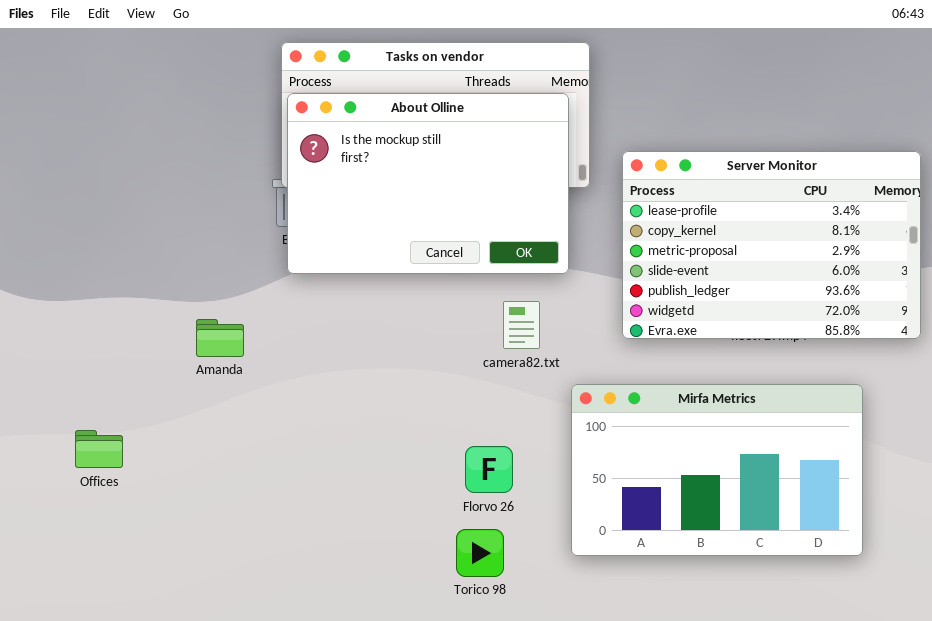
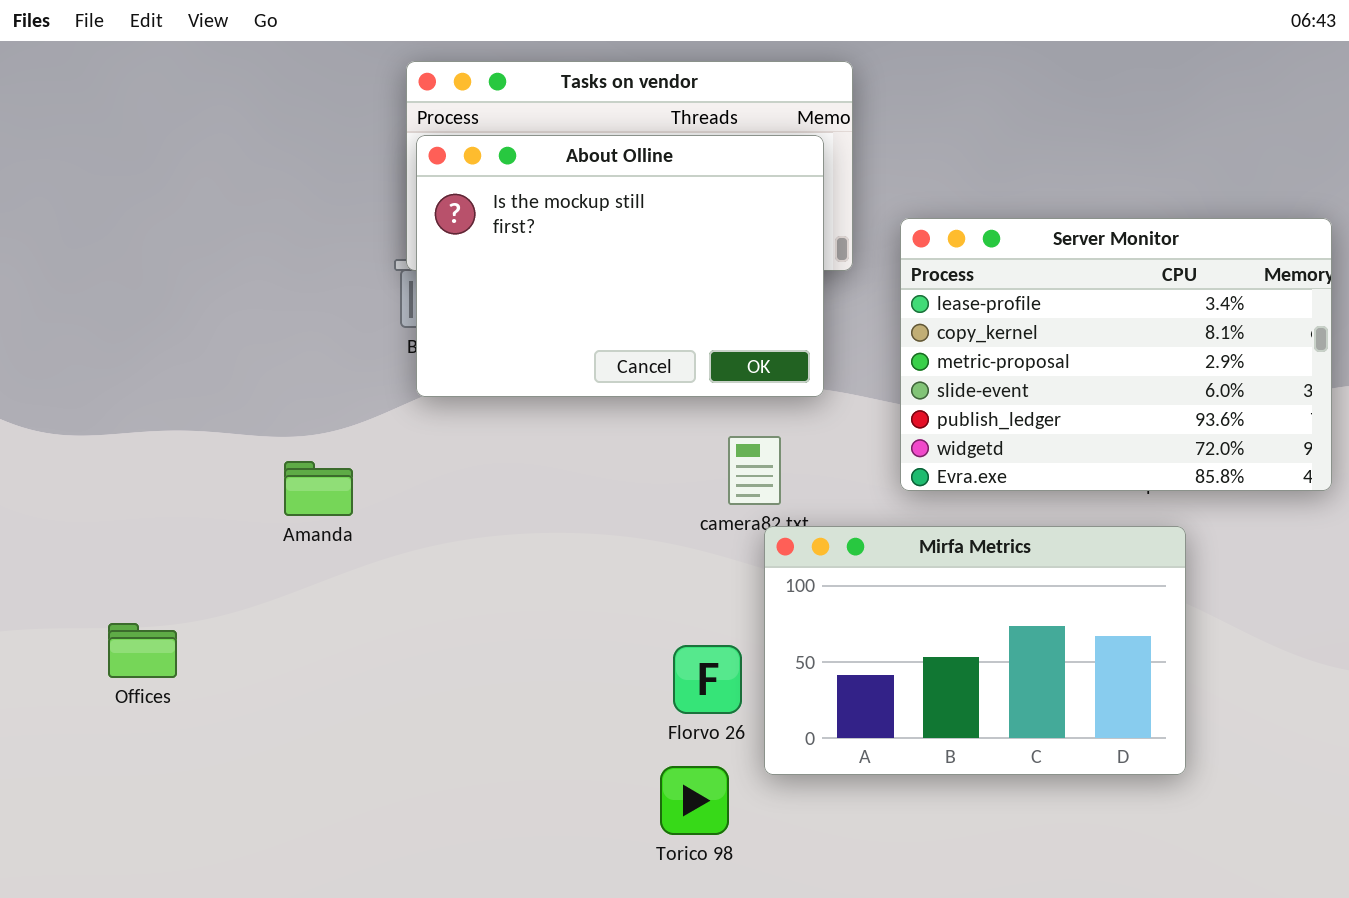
Mirfa Metrics: [571,384,863,556] -> [764,526,1186,775], moved

